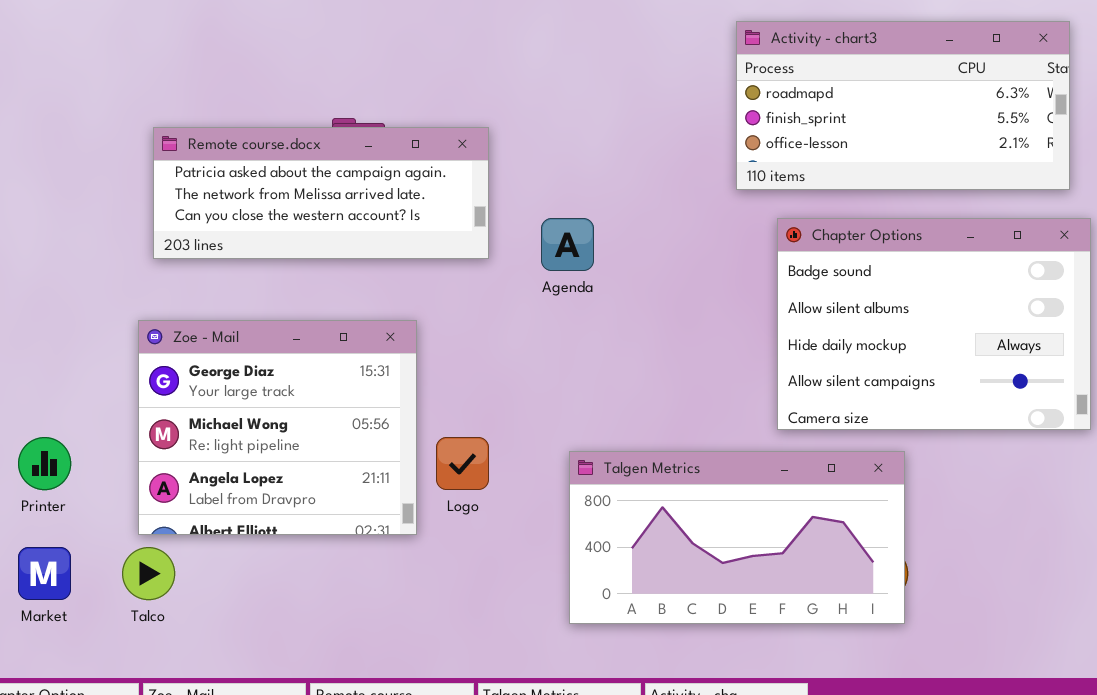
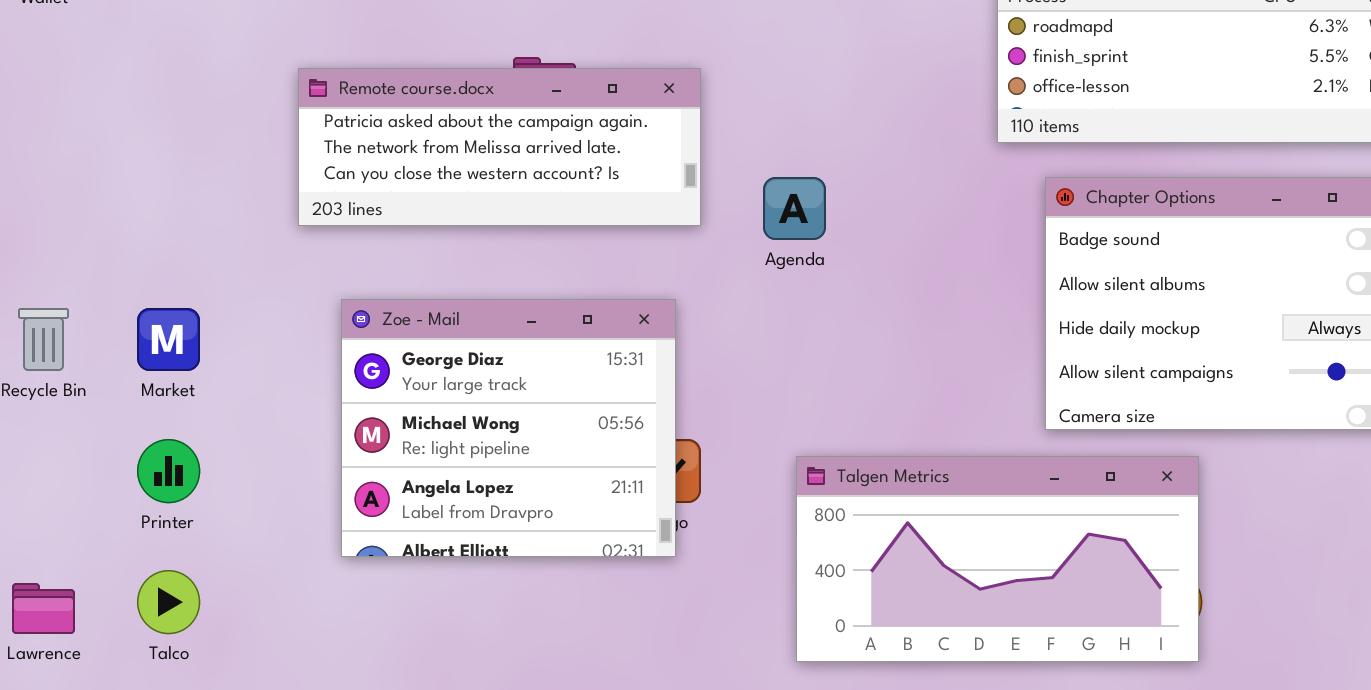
Zoe - Mail: [138,320,417,535] -> [341,299,676,557], moved
Market: [18,547,71,600] -> [137,308,200,371], moved
Talco: [122,547,175,600] -> [137,570,200,634], moved

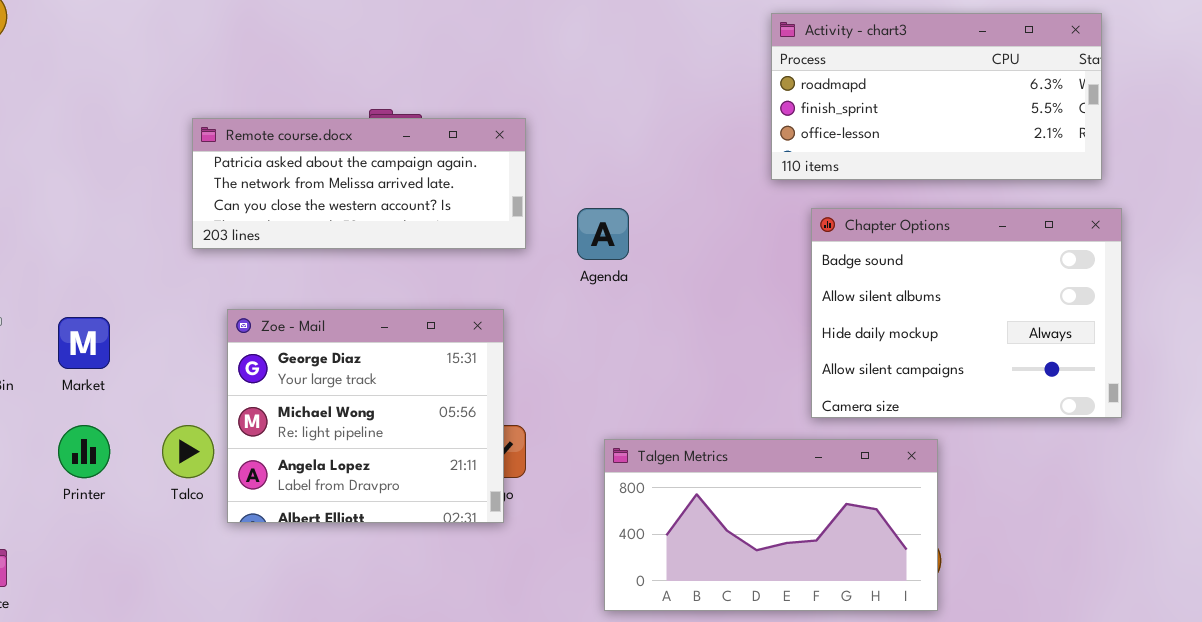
Talco: [137,570,200,634] -> [162,425,214,478], moved

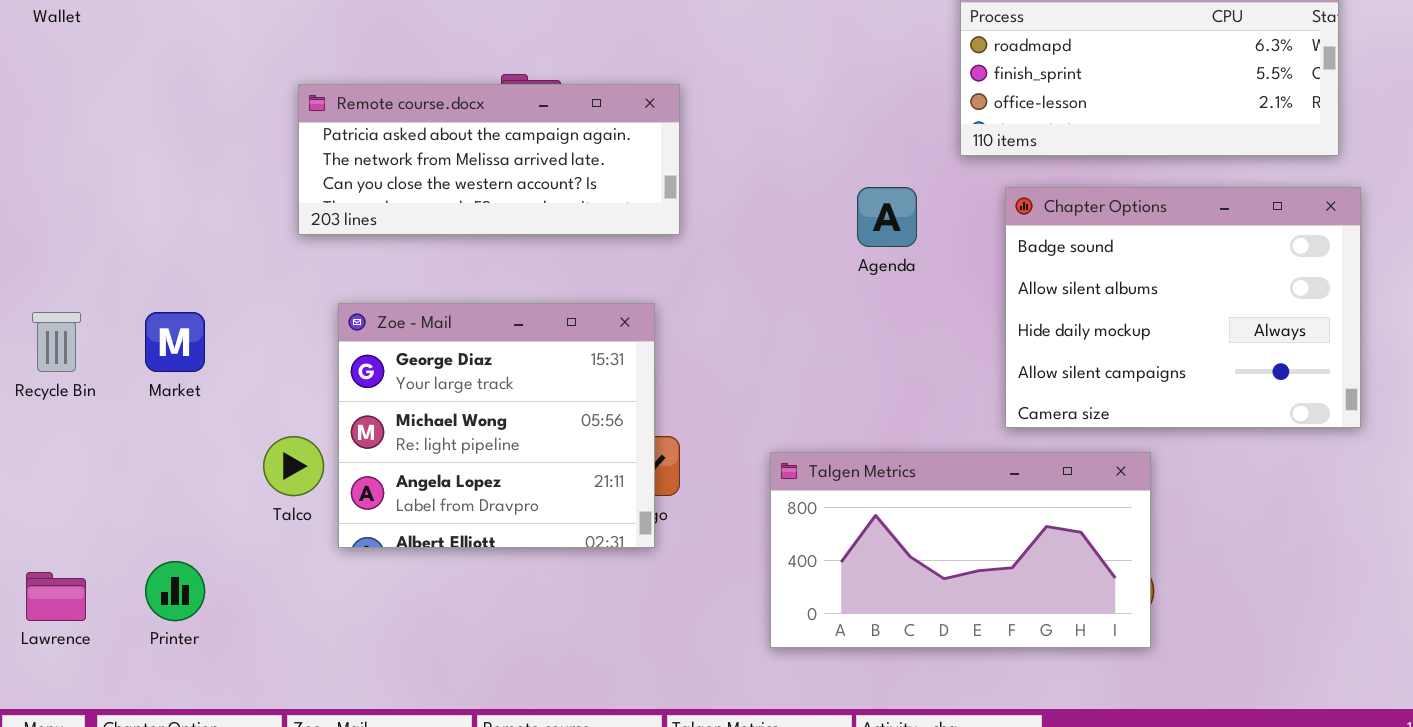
Agenda: [577,208,629,260] -> [857,187,917,247], moved
Printer: [58,425,110,478] -> [145,561,205,621], moved

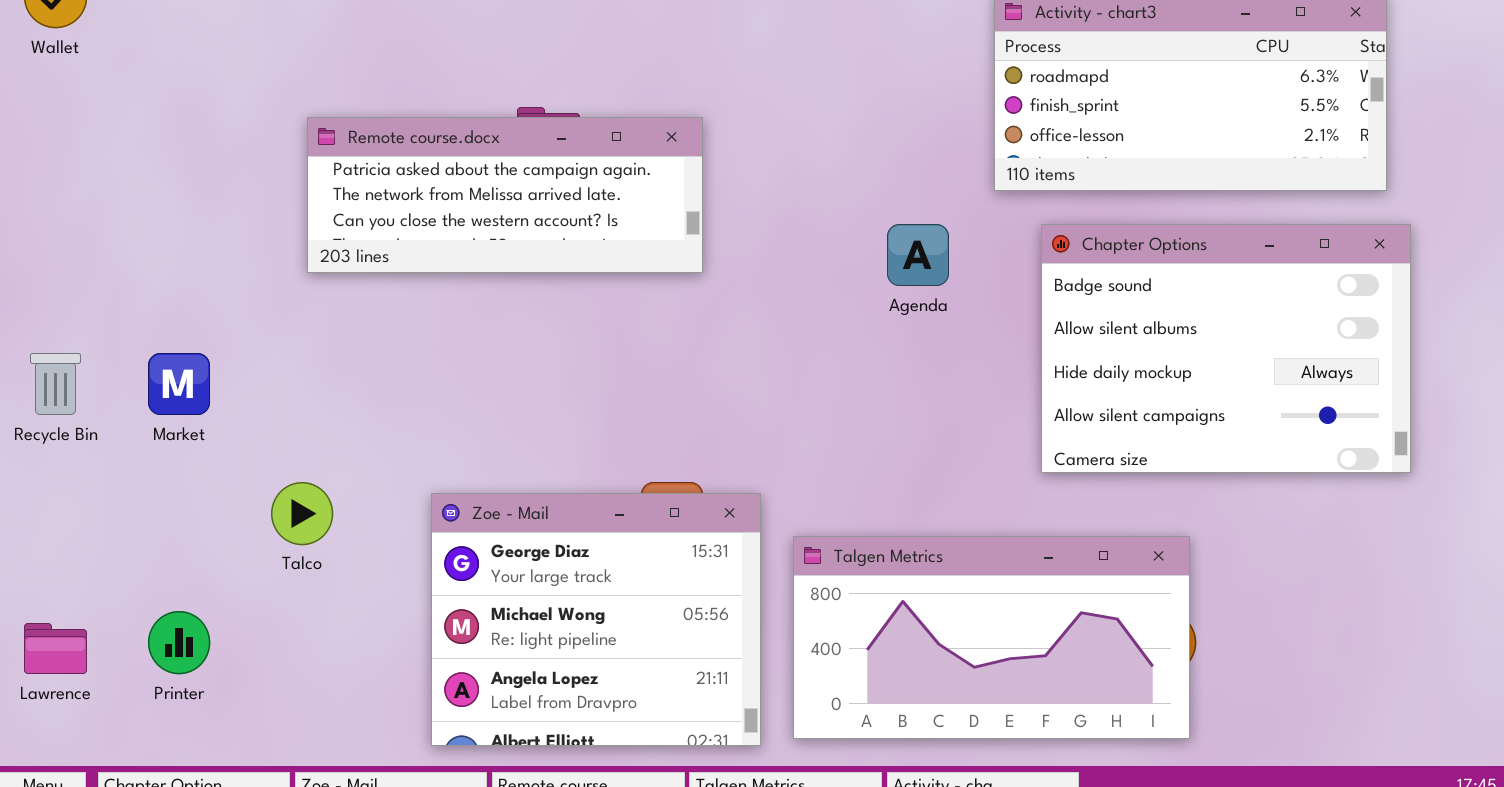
Zoe - Mail: [338,303,655,548] -> [431,493,761,746], moved
Talgen Metrics: [770,452,1151,648] -> [793,536,1190,739], moved

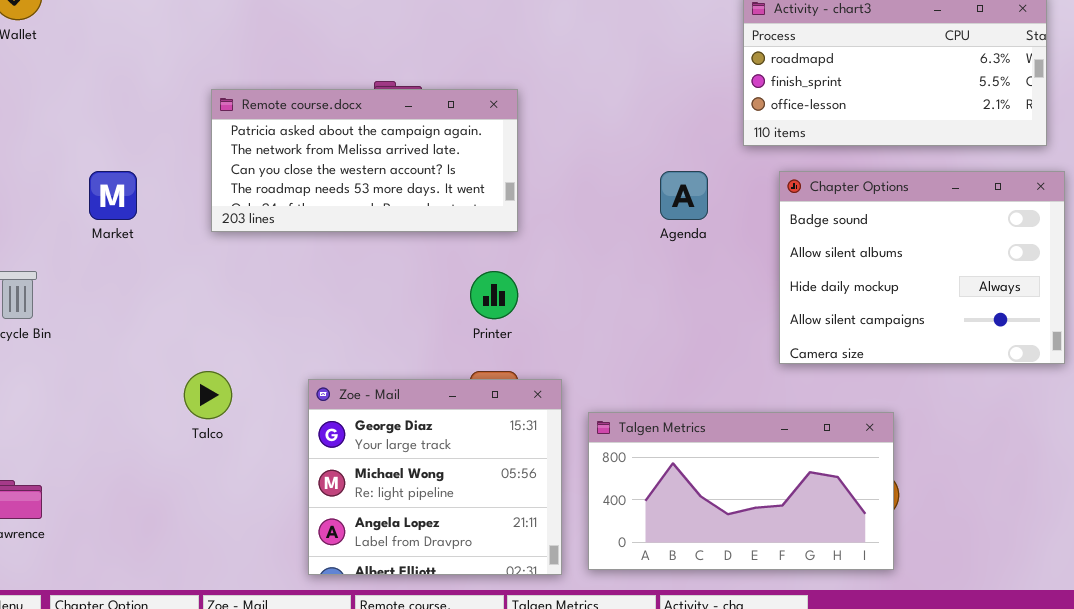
Remote course.docx: [307,117,703,273] -> [211,89,518,232], resized
Market: [148,353,210,415] -> [89,171,137,220], moved
Printer: [148,611,210,674] -> [470,271,518,319], moved

